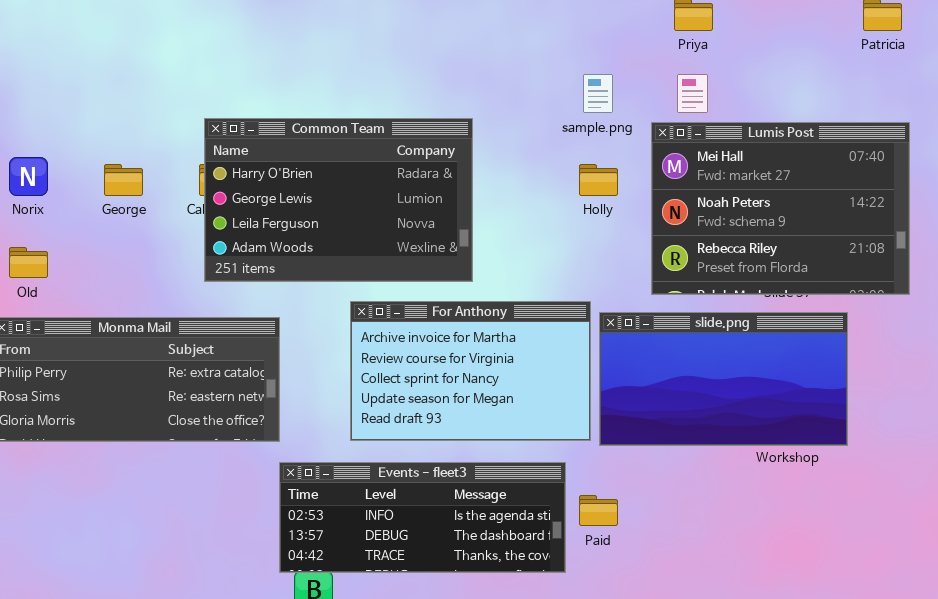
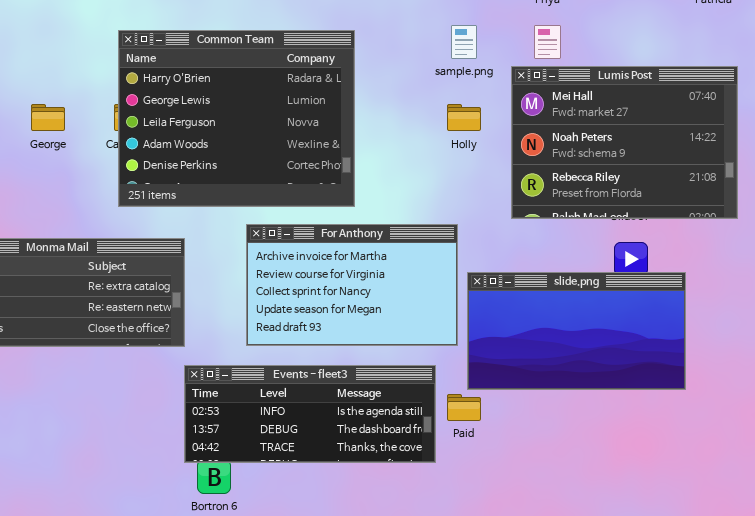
Common Team: [204,118,473,282] -> [118,30,355,207], resized
slide.png: [599,312,848,446] -> [467,272,686,390], moved

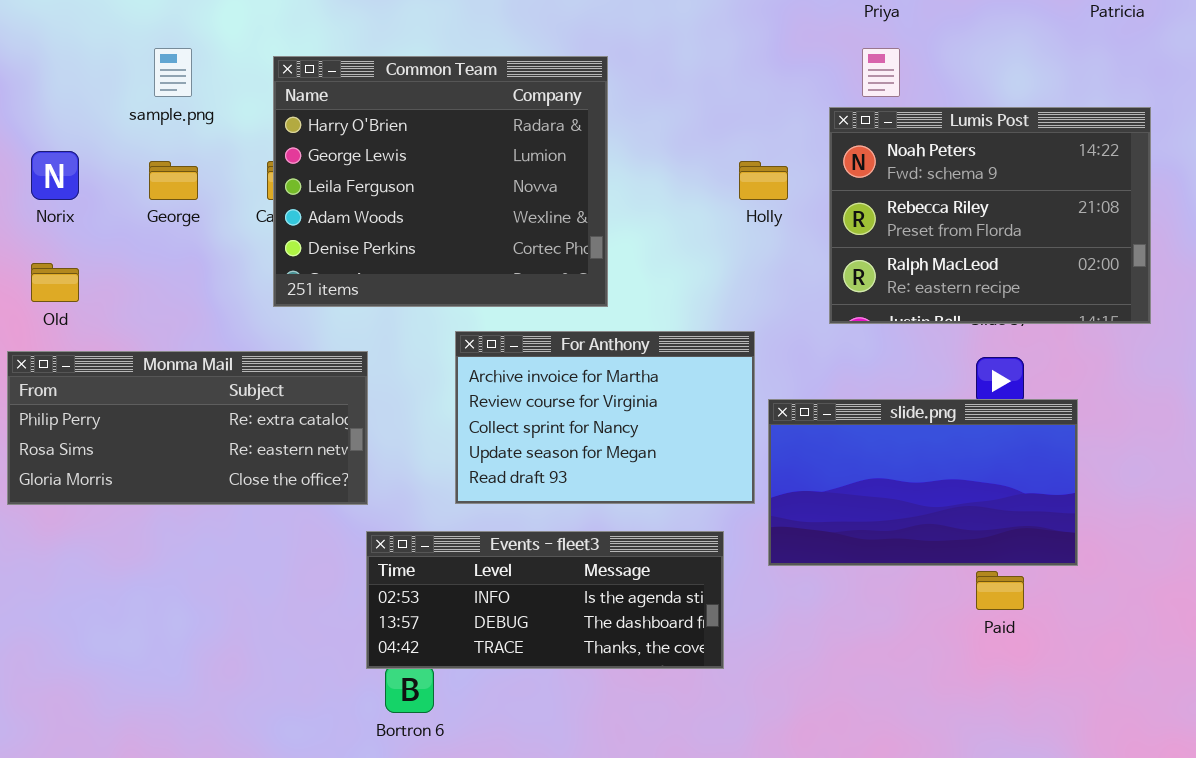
sample.png: [451,25,477,59] -> [154,48,192,97], moved
Lumis Post: [511,66,738,219] -> [829,107,1151,324], scrolled down 1 row
Paid: [447,394,481,421] -> [976,571,1024,610], moved

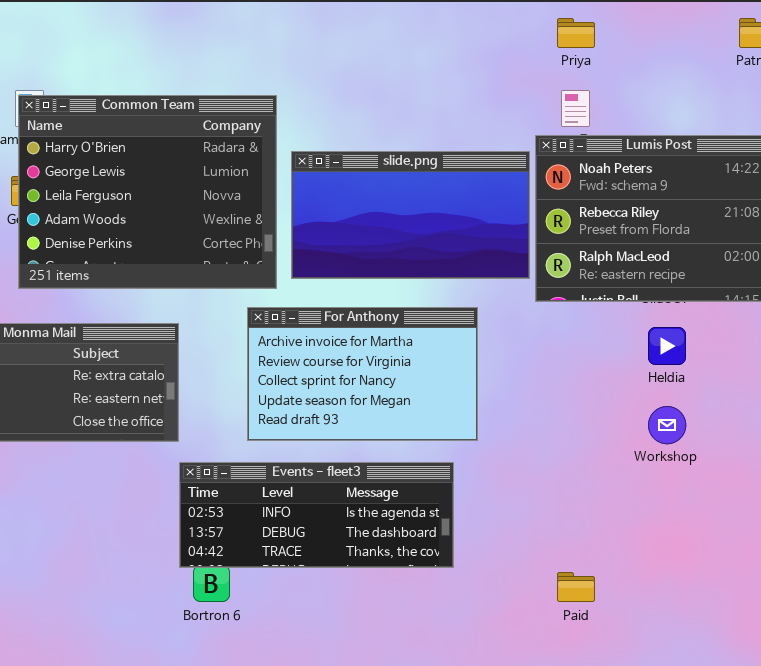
Common Team: [273,56,608,307] -> [18,95,277,289], moved
slide.png: [768,399,1078,566] -> [291,151,530,279], moved
Paid: [976,571,1024,610] -> [557,572,595,602], moved

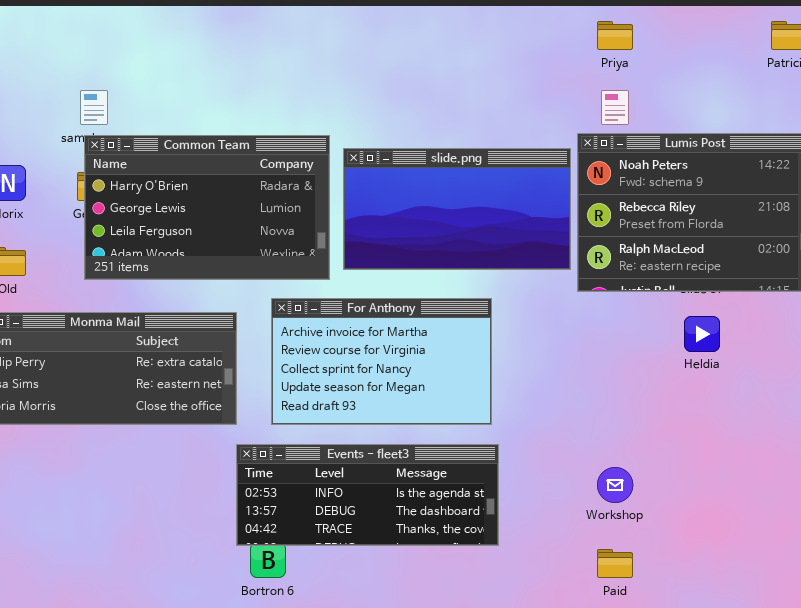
Common Team: [18,95,277,289] -> [84,135,330,280], resized
For Anthony: [247,307,478,441] -> [271,298,492,425], moved
Workshop: [648,406,686,444] -> [597,467,633,503], moved

